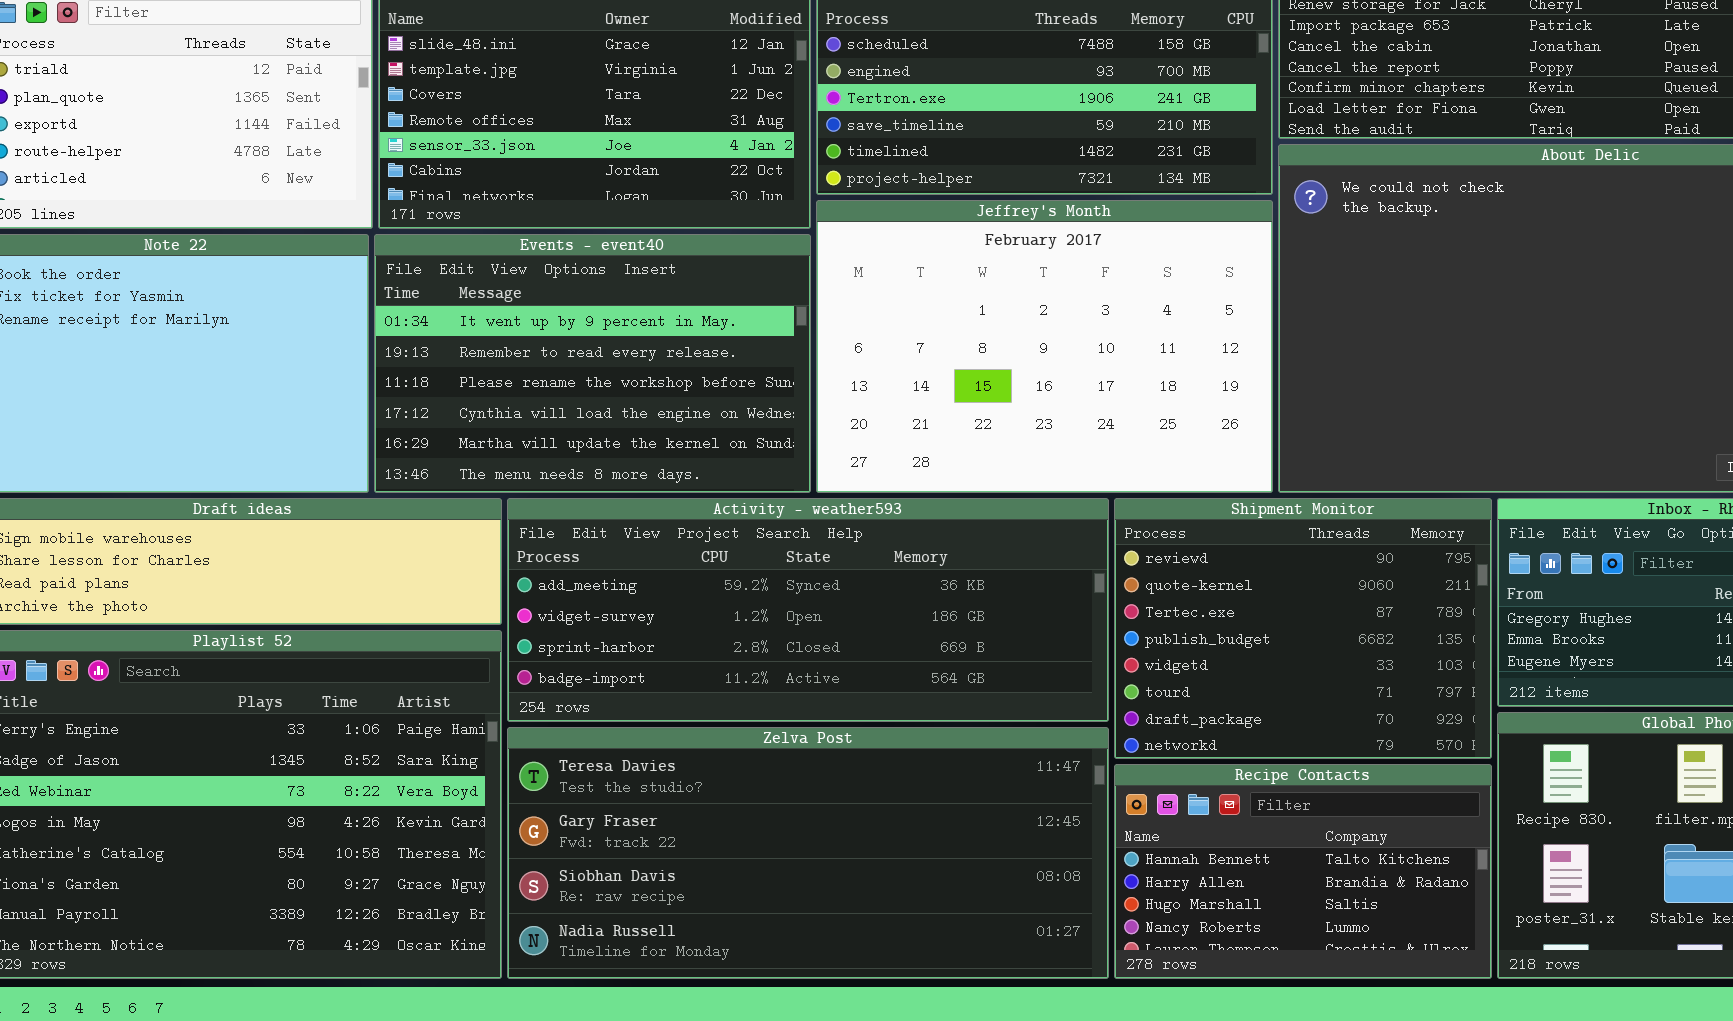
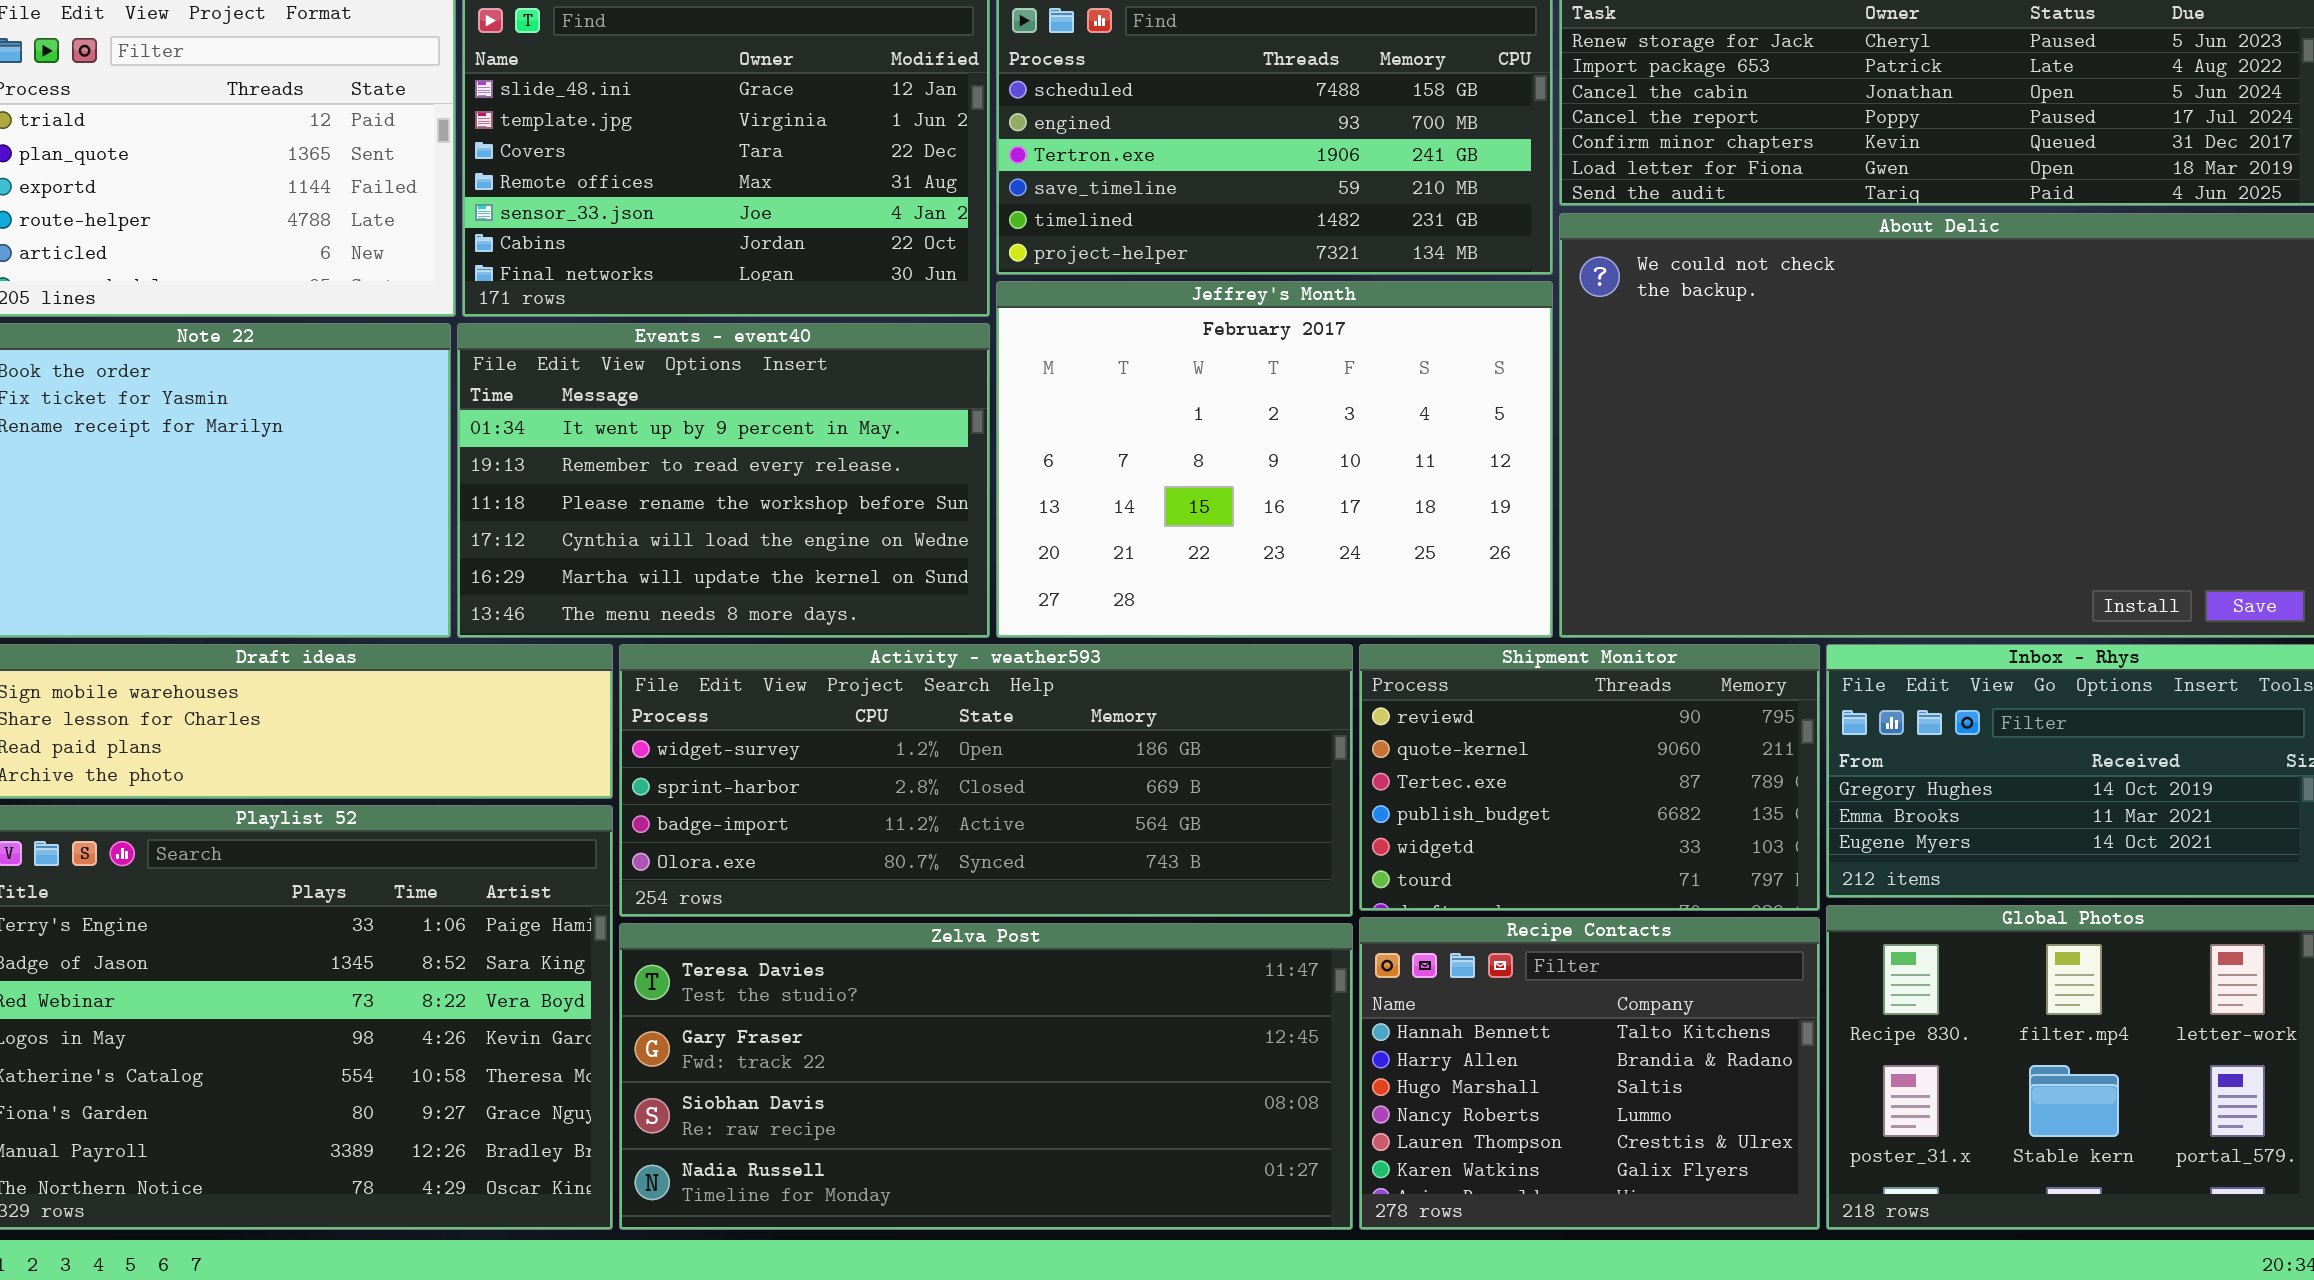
Activity - weather593: [507,498,1109,722] -> [619,644,1353,917], scrolled down 1 row
Shipment Monitor: [1114,498,1492,759] -> [1359,644,1820,911], resized
Recipe Contacts: [1114,764,1492,979] -> [1359,917,1820,1230], resized

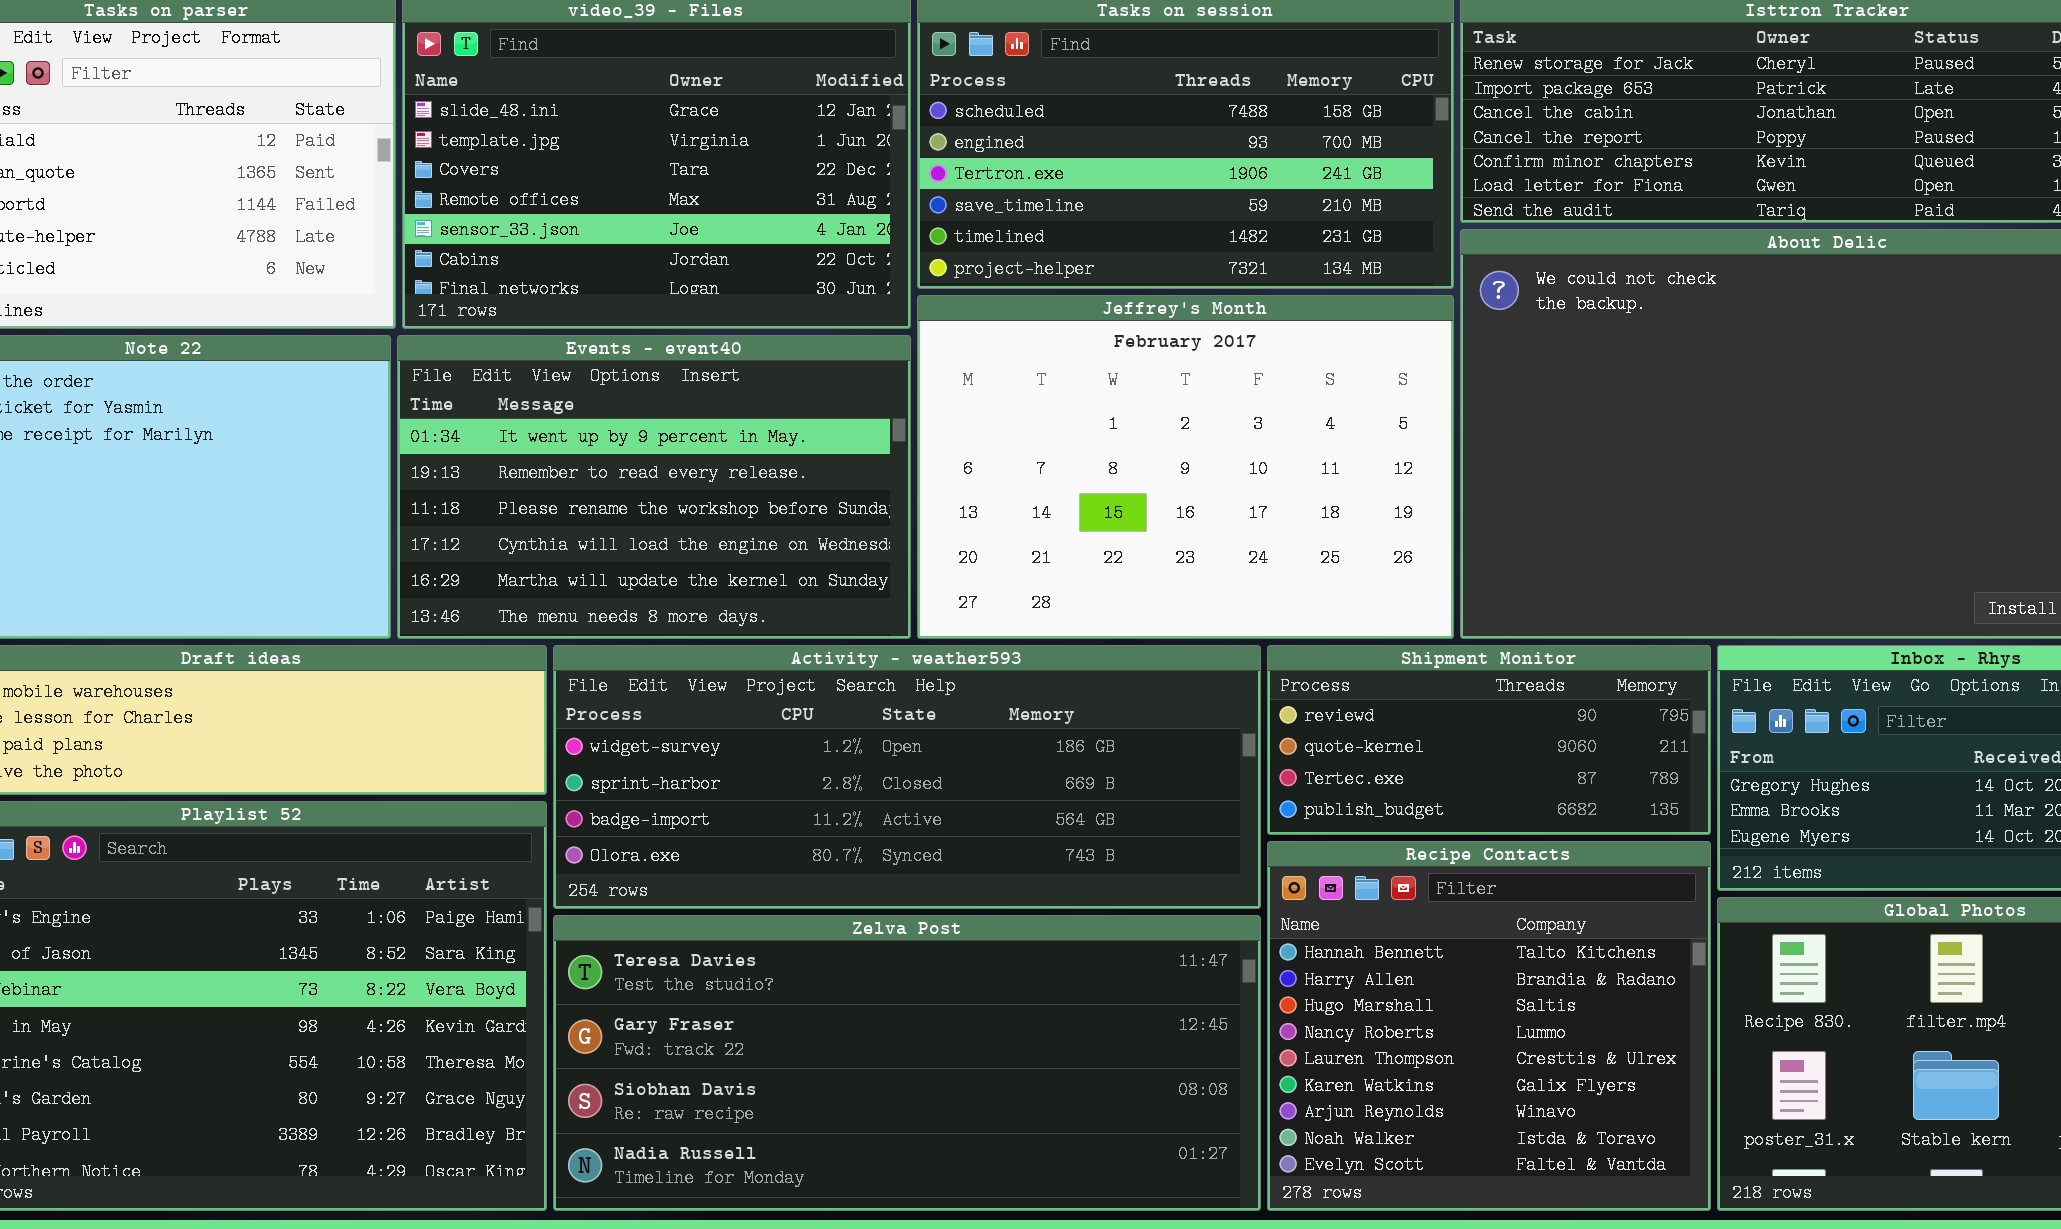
Shipment Monitor: [1359,644,1820,911] -> [1267,645,1711,835], resized
Recipe Contacts: [1359,917,1820,1230] -> [1267,841,1711,1211], resized

